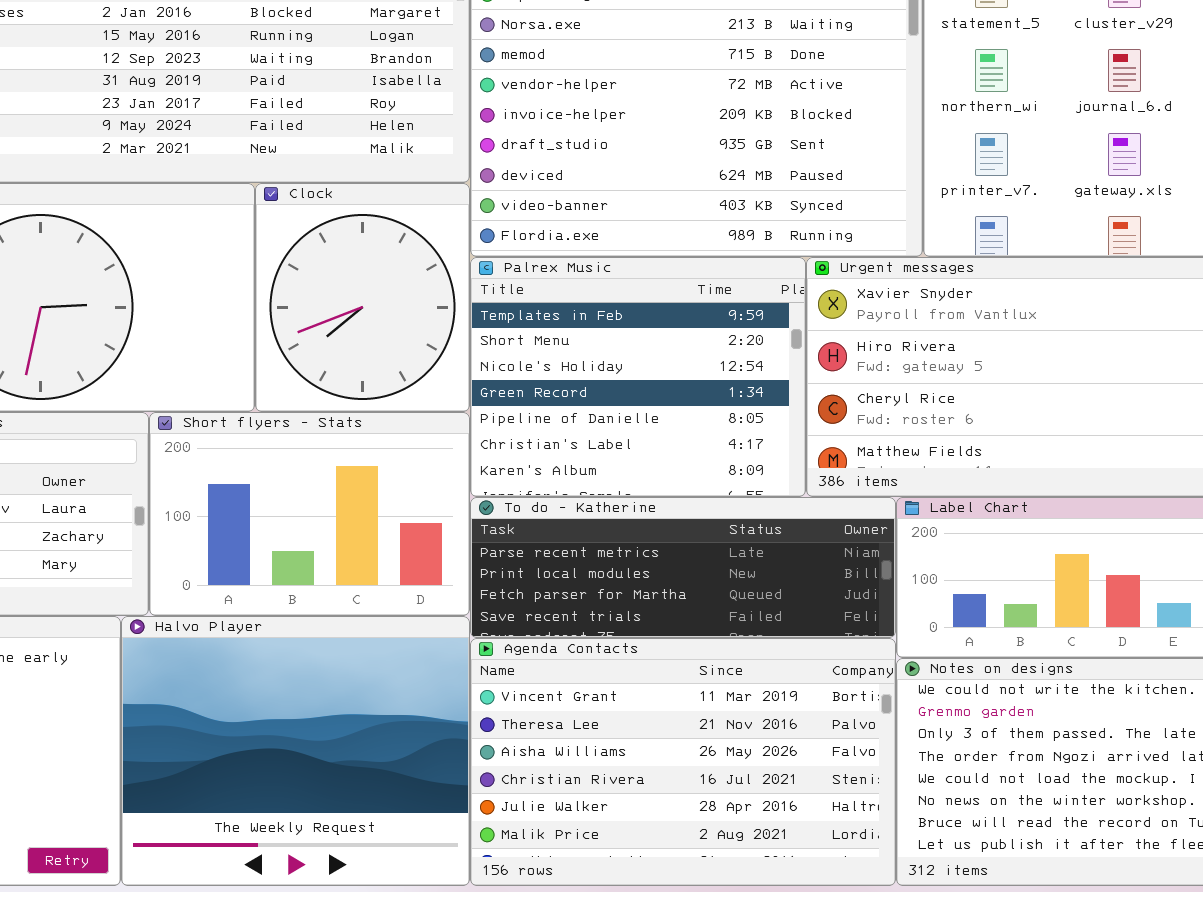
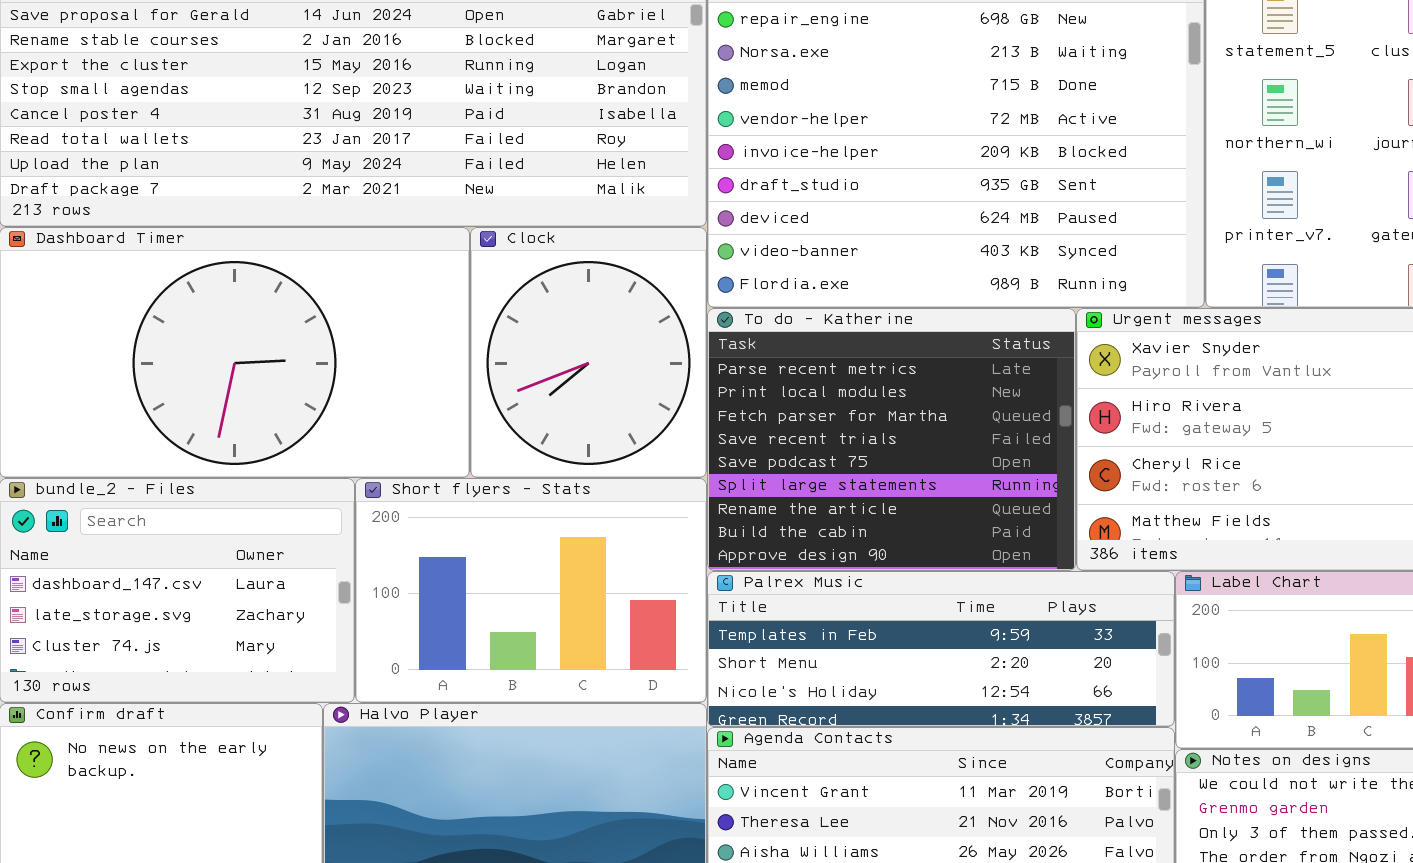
Palrex Music: [470,257,806,497] -> [707,571,1175,727], moved, resized
To do - Katherine: [470,497,896,638] -> [707,308,1076,571], moved, resized

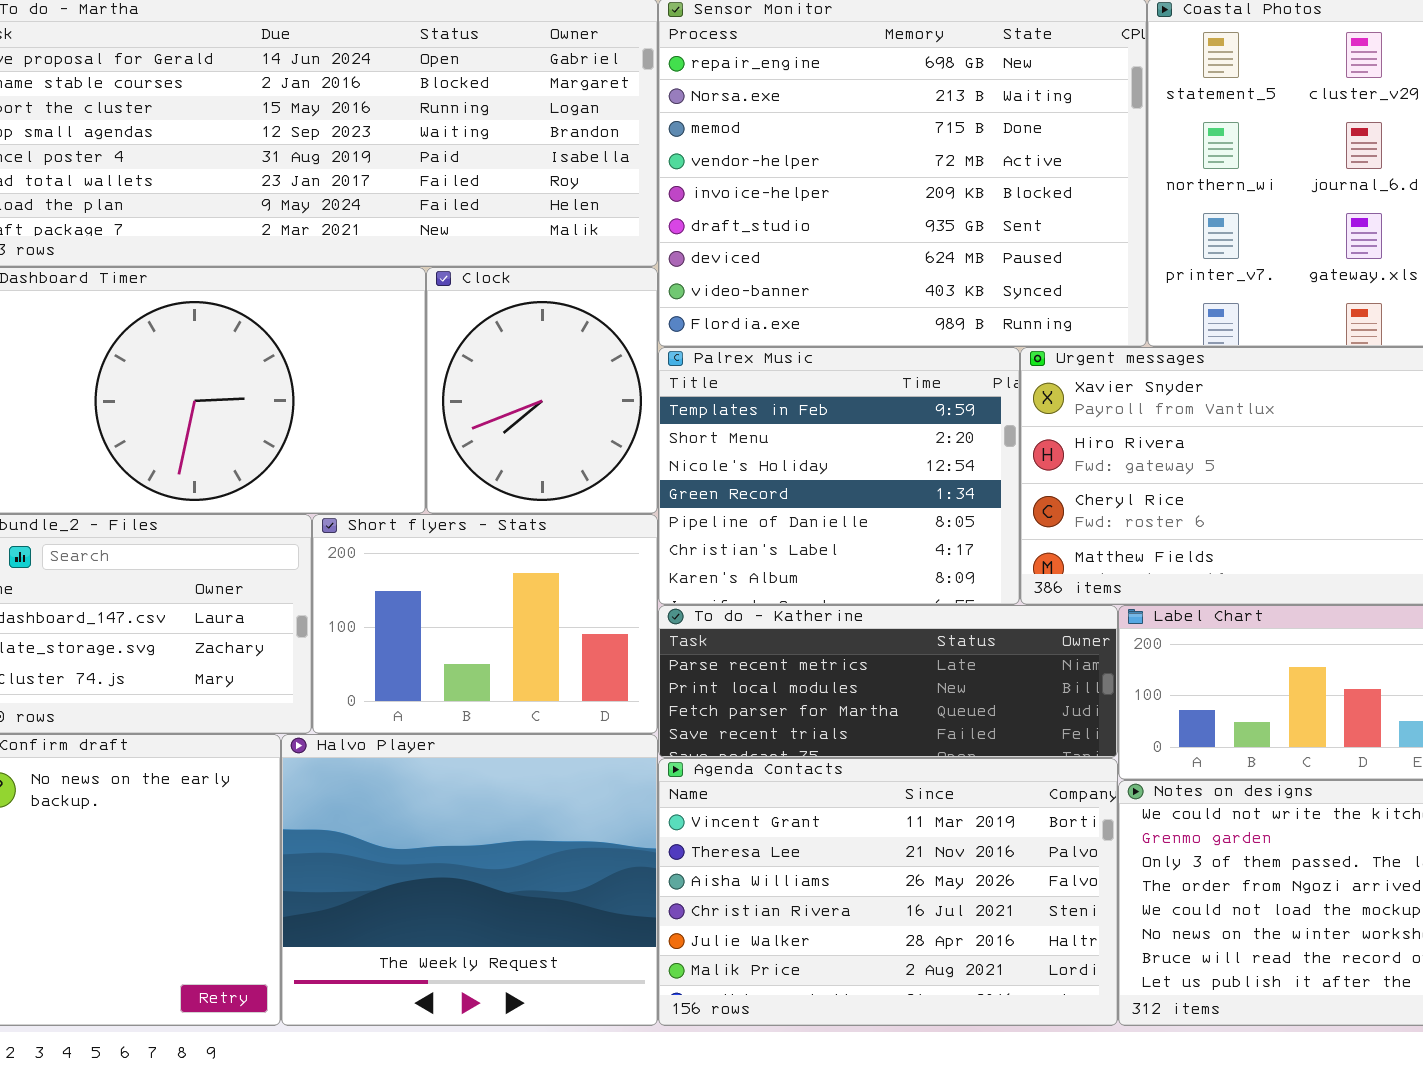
To do - Katherine: [707,308,1076,571] -> [658,605,1118,758], moved, resized
Palrex Music: [707,571,1175,727] -> [658,347,1020,605], moved, resized

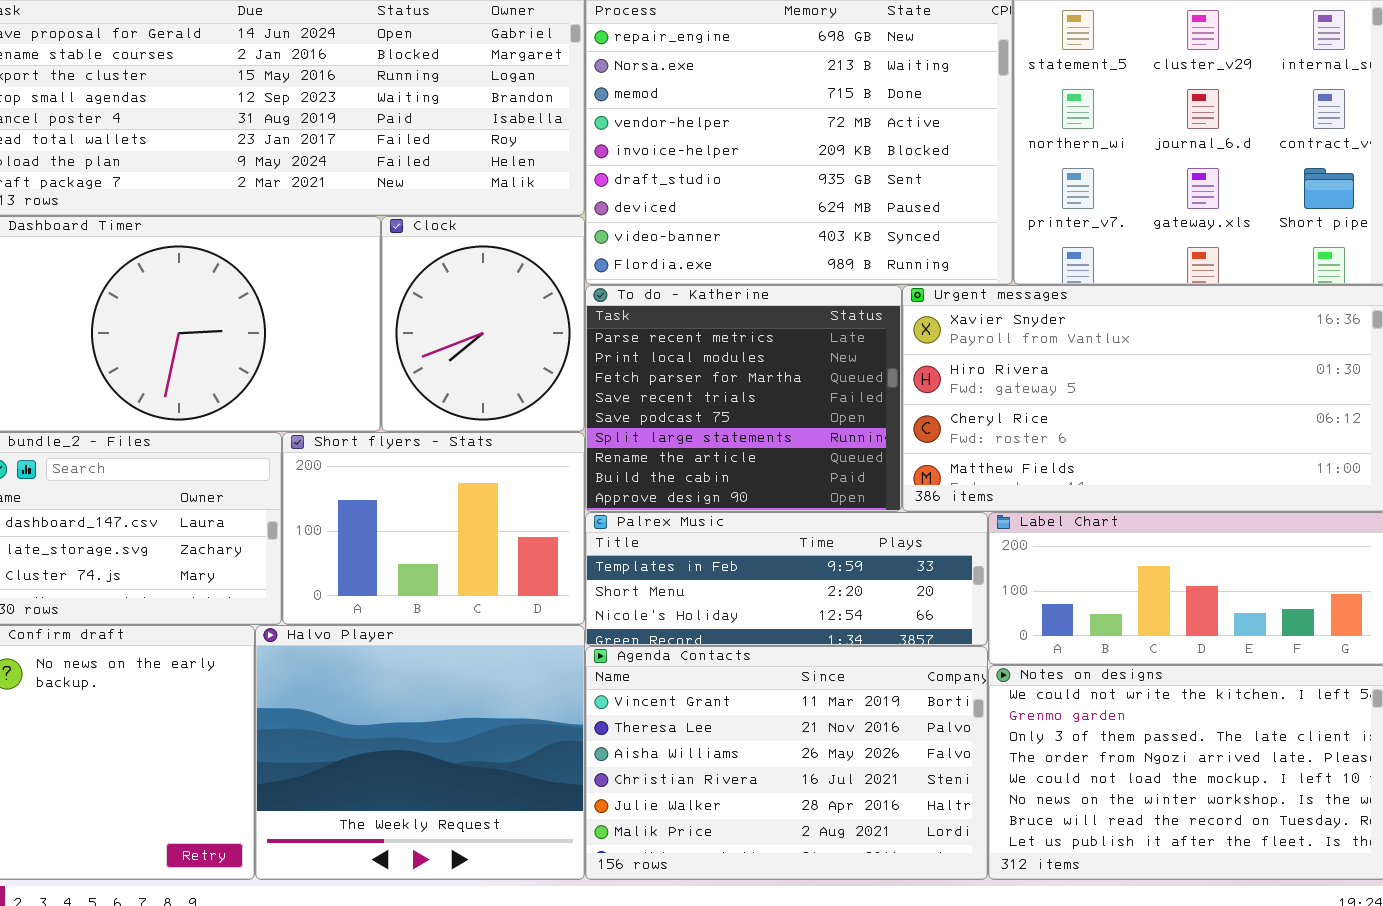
Palrex Music: [658,347,1020,605] -> [585,512,988,646], moved, resized
To do - Katherine: [658,605,1118,758] -> [585,285,902,512], moved, resized

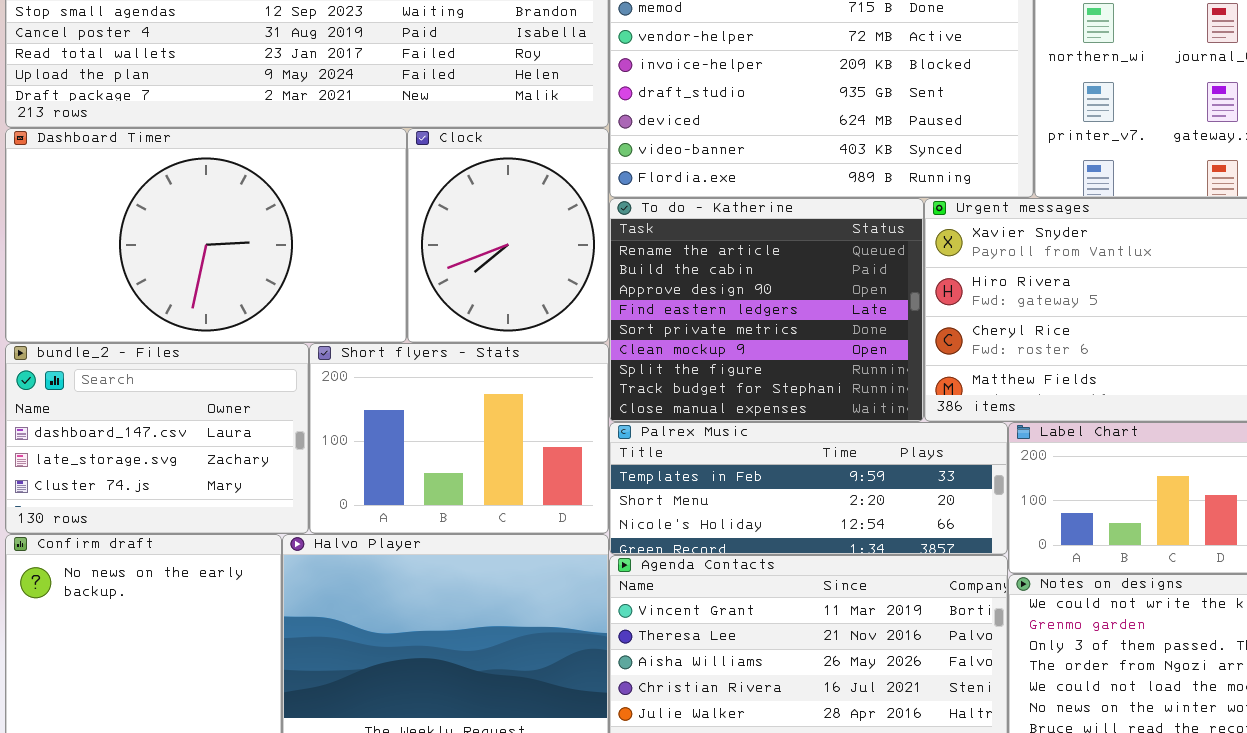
To do - Katherine: [585,285,902,512] -> [609,198,924,422], scrolled down 6 rows

